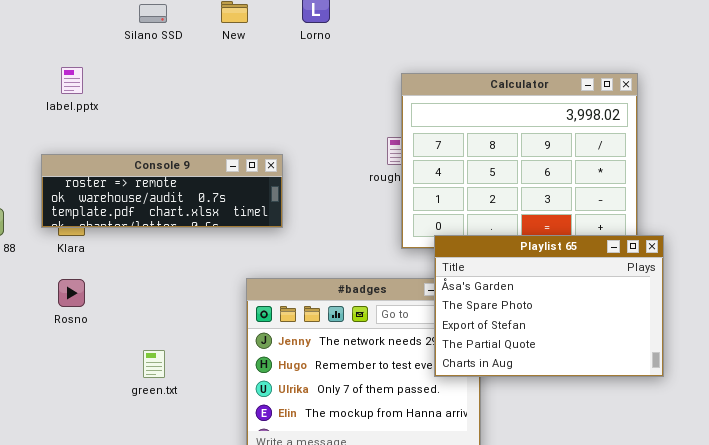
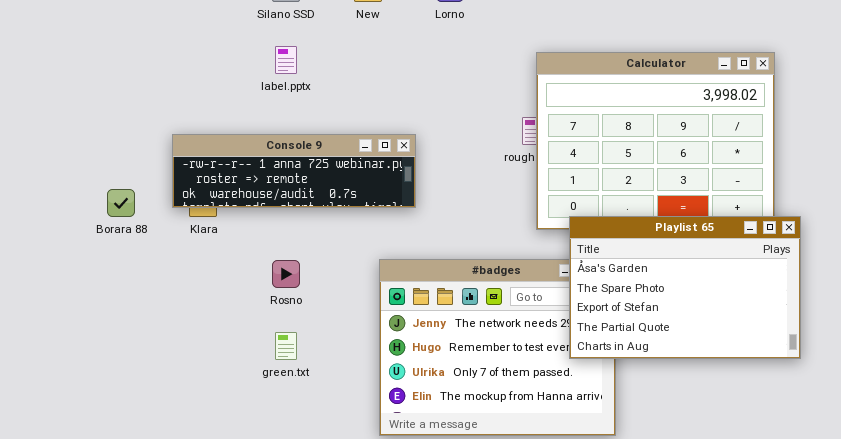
label.pptx: [61,67,83,94] -> [275,46,297,74], moved
Console 9: [41,154,283,228] -> [172,134,416,208], scrolled up 1 row
Rosno: [58,279,85,307] -> [272,260,300,288], moved

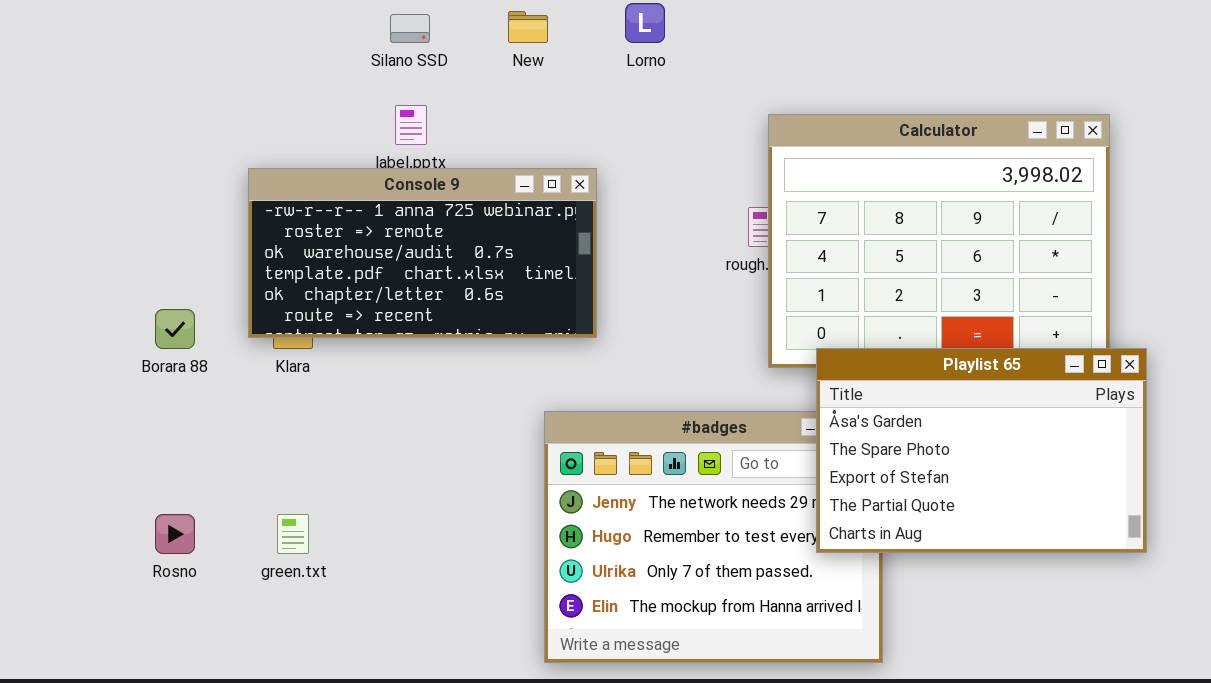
Console 9: [172,134,416,208] -> [248,168,597,338], resized
Rosno: [272,260,300,288] -> [155,514,195,554], moved
green.txt: [275,332,297,360] -> [277,514,309,554], moved

